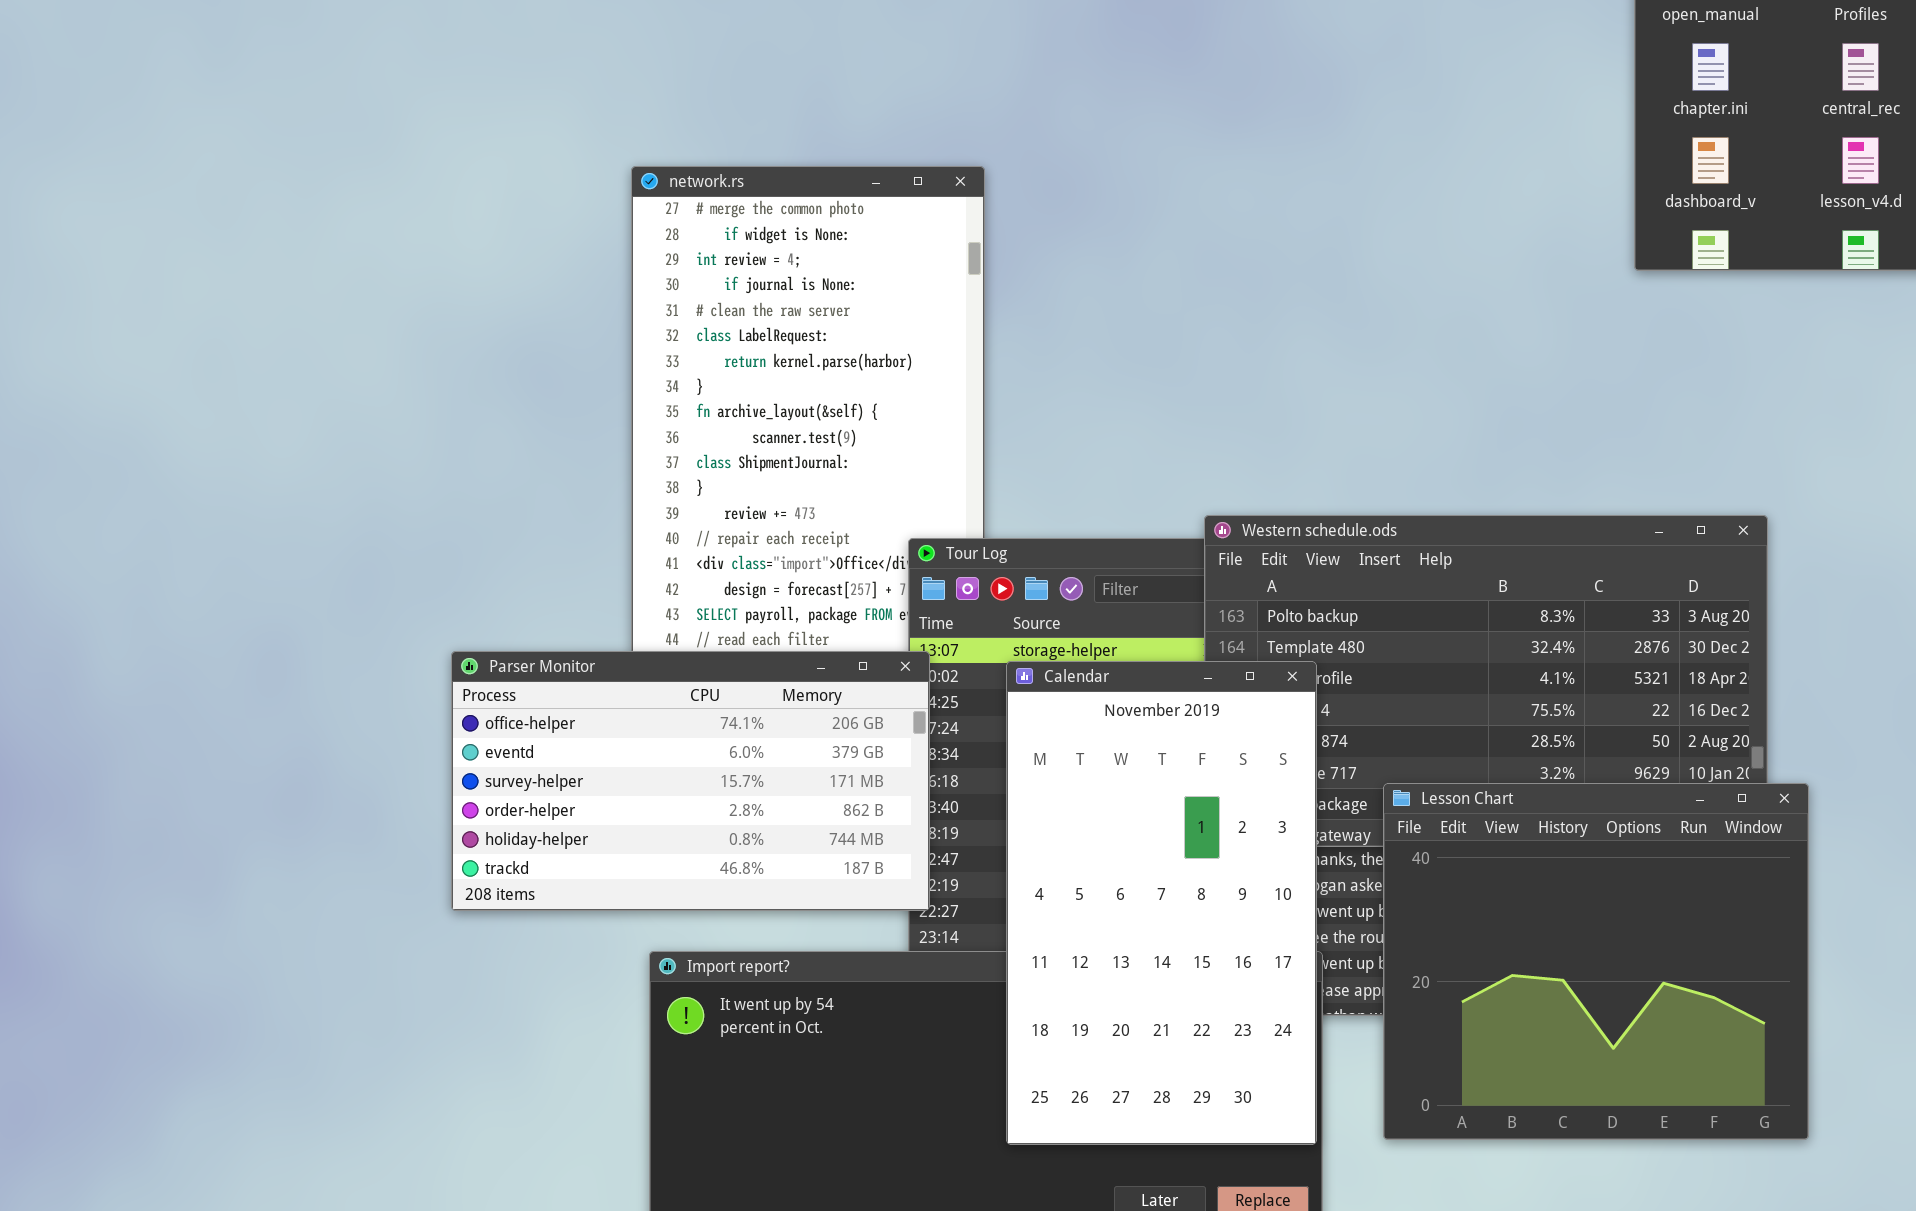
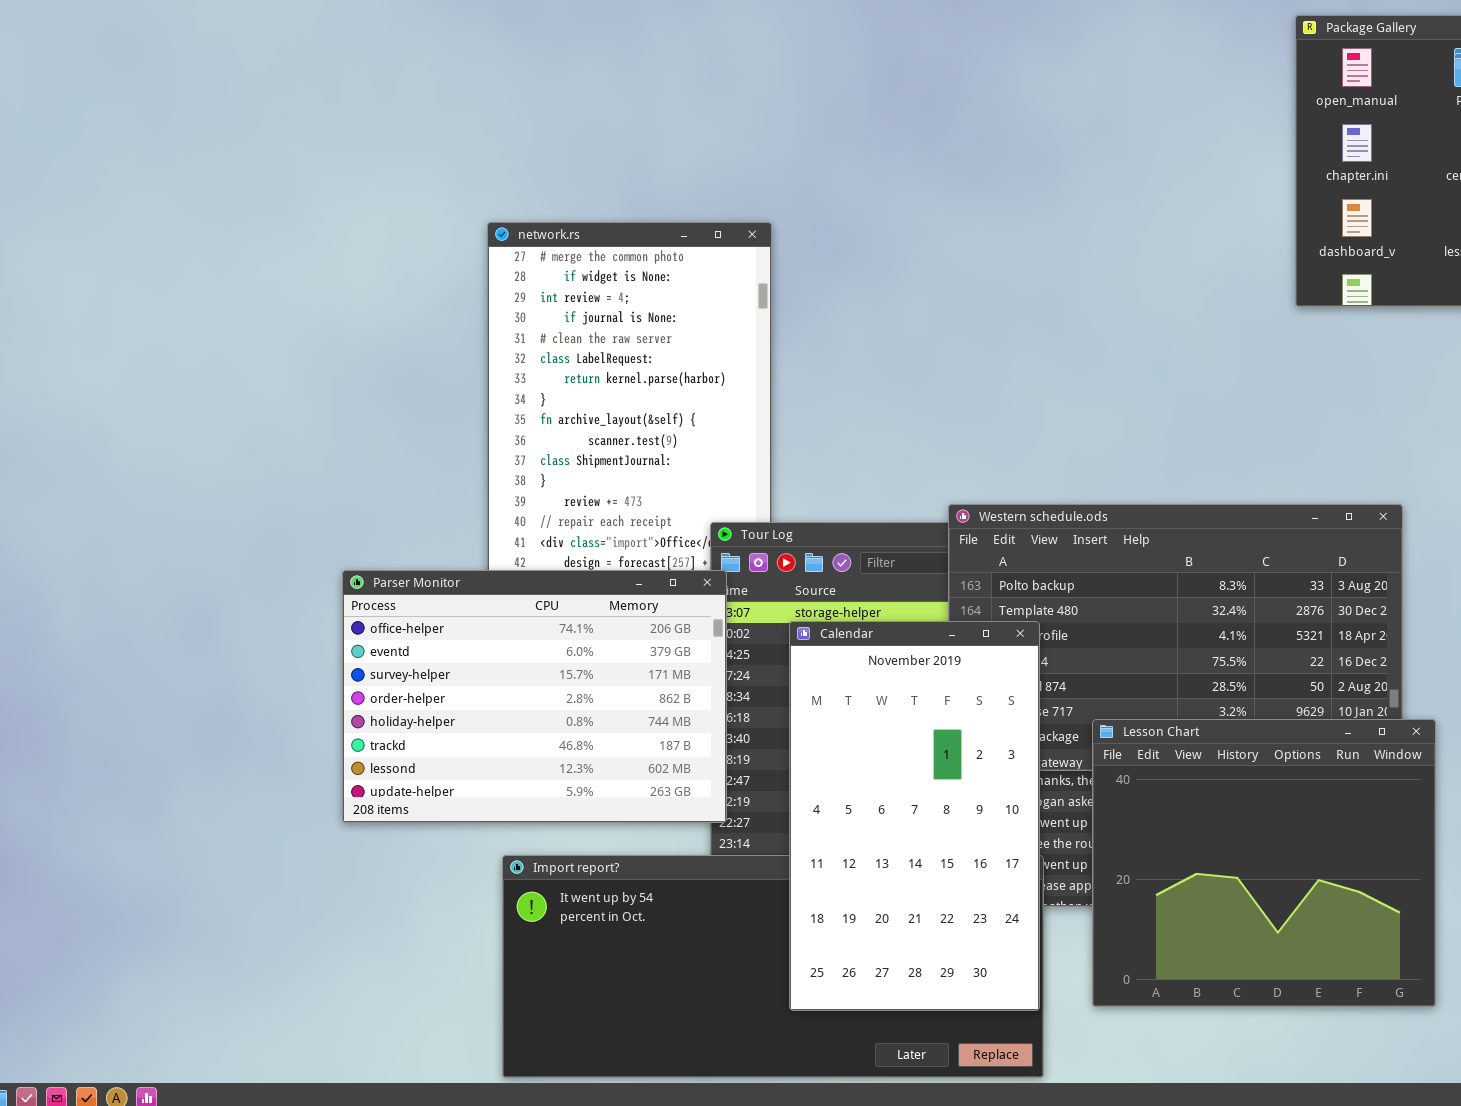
Parser Monitor: [451,651,930,911] -> [342,570,727,823], resized

